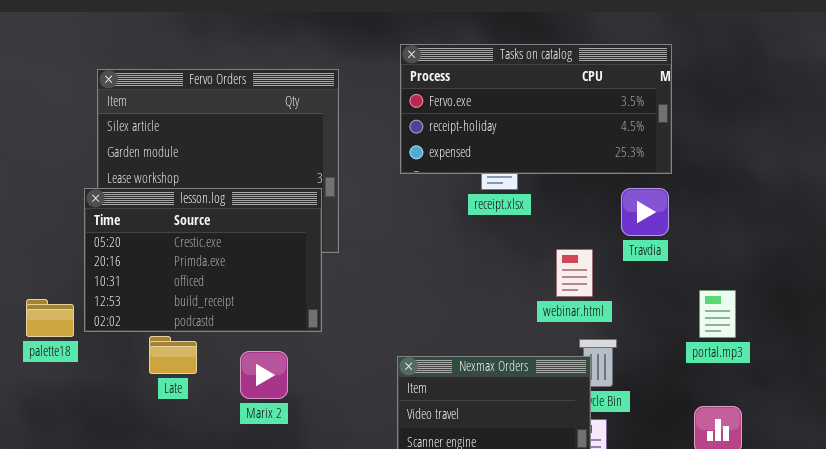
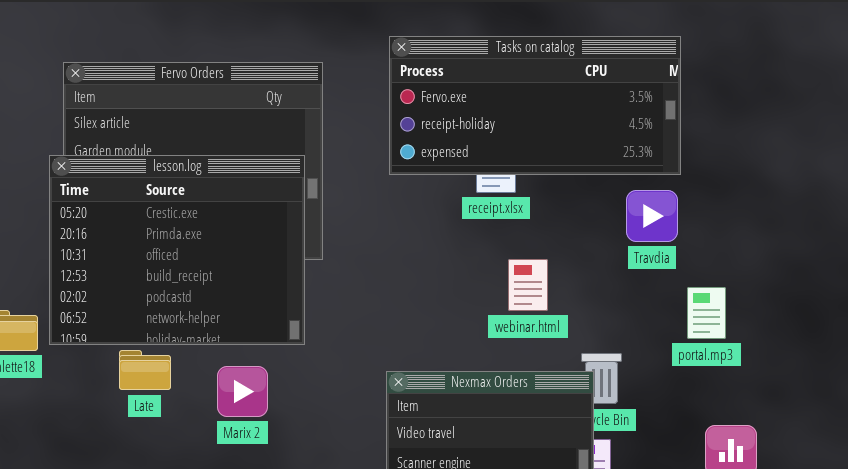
lesson.log: [84,188,322,332] -> [49,155,305,345], resized
webinar.html: [556,249,593,297] -> [508,259,548,311], moved
portal.mp3: [699,290,736,338] -> [687,287,726,339], moved

